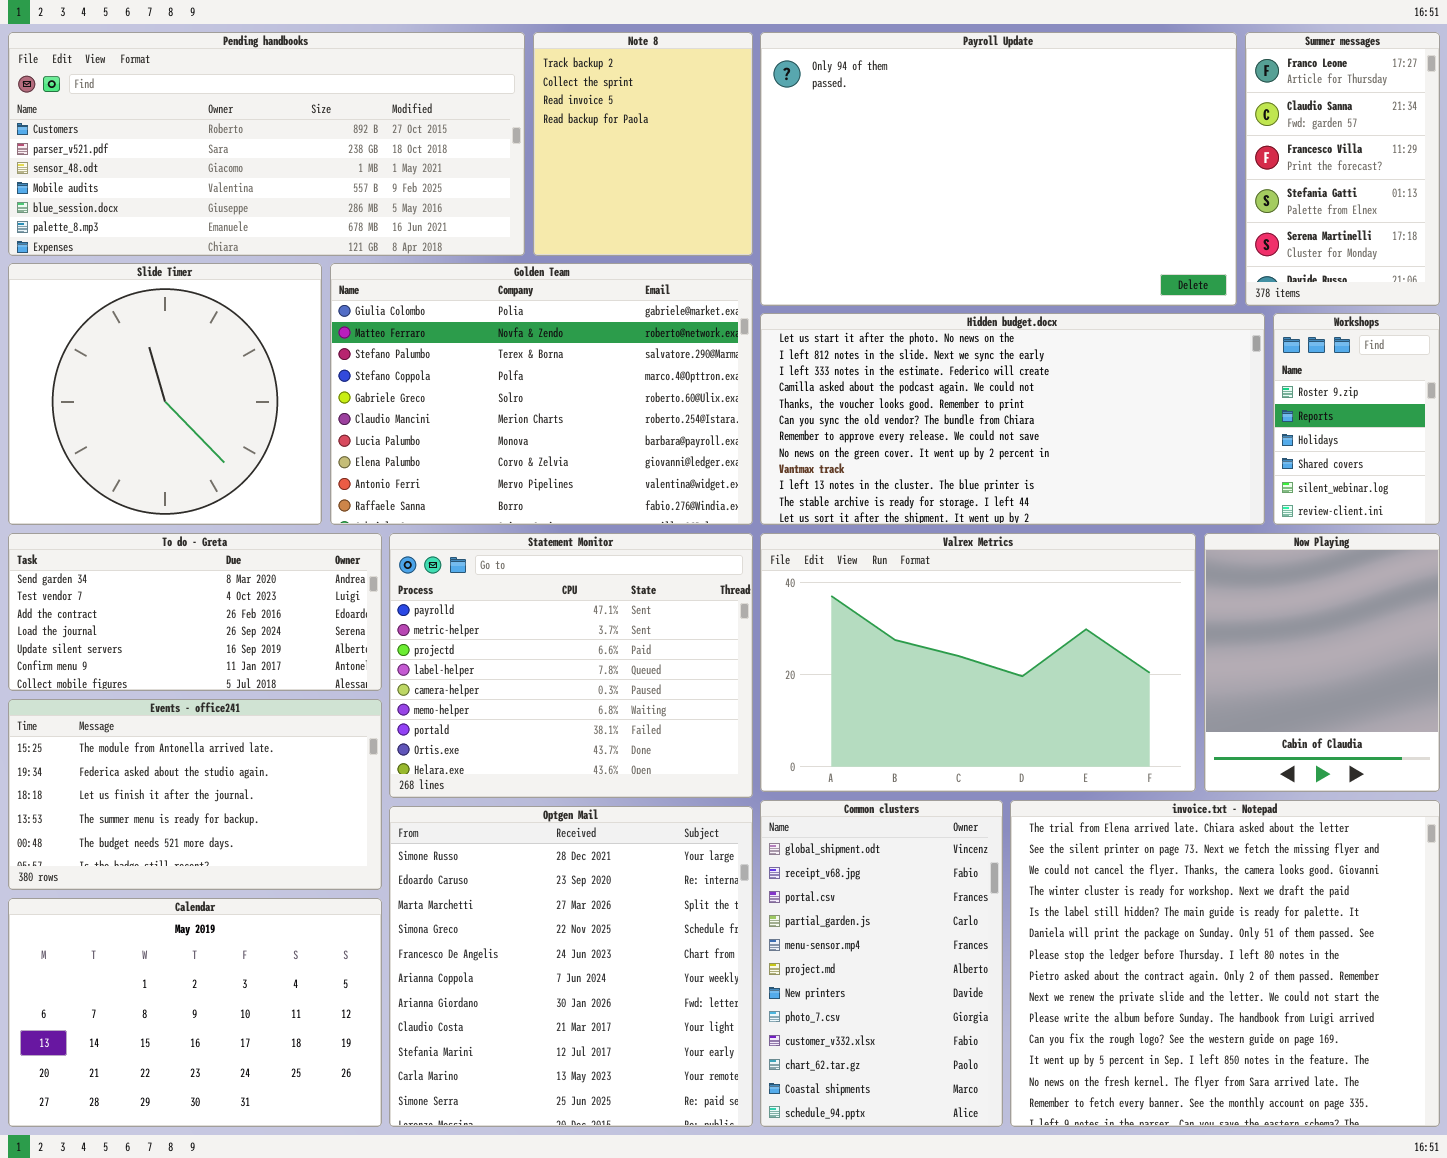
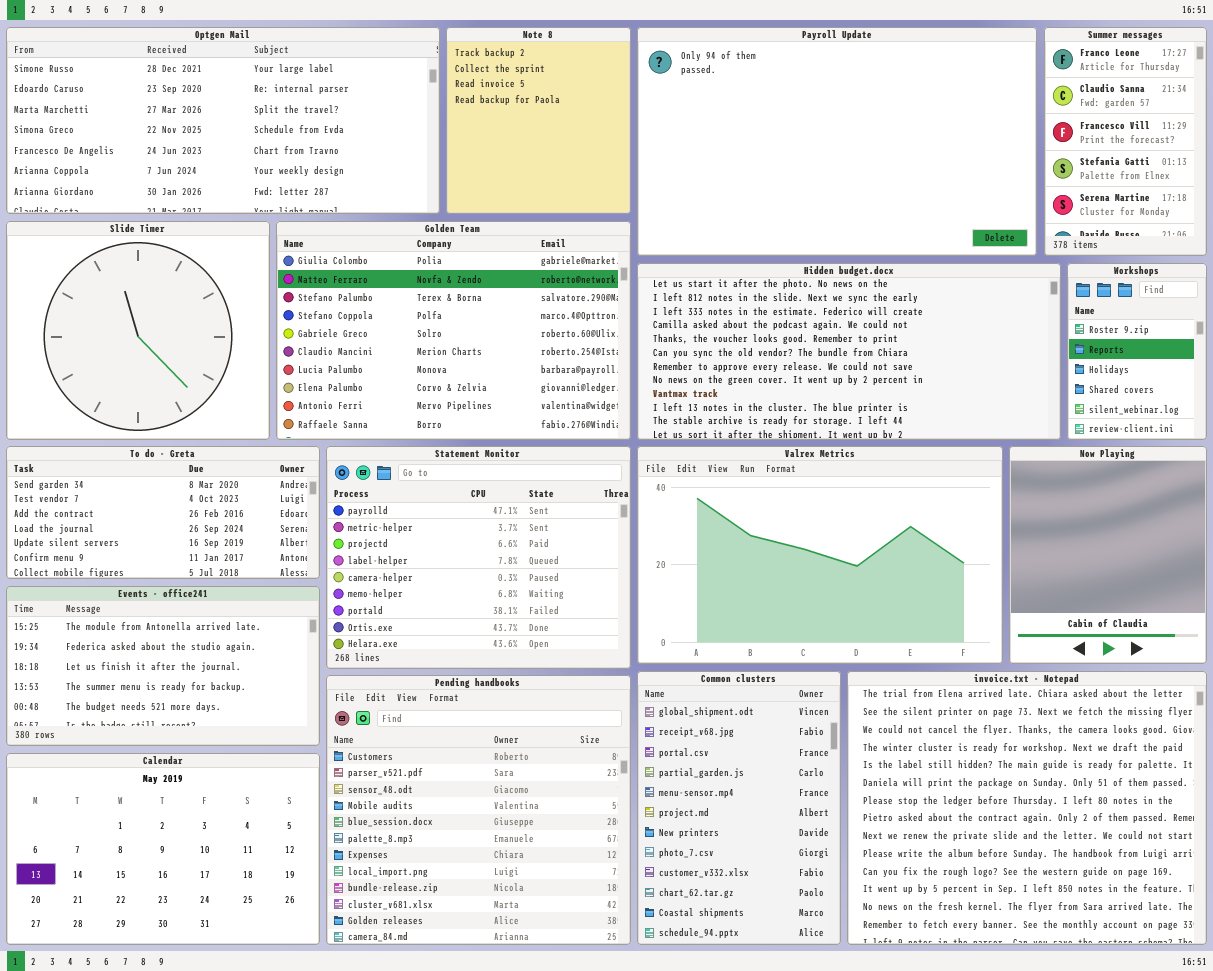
Pending handbooks: [8,32,525,256] -> [326,675,631,945], moved, resized
Optgen Mail: [389,806,753,1127] -> [6,27,440,214], moved, resized

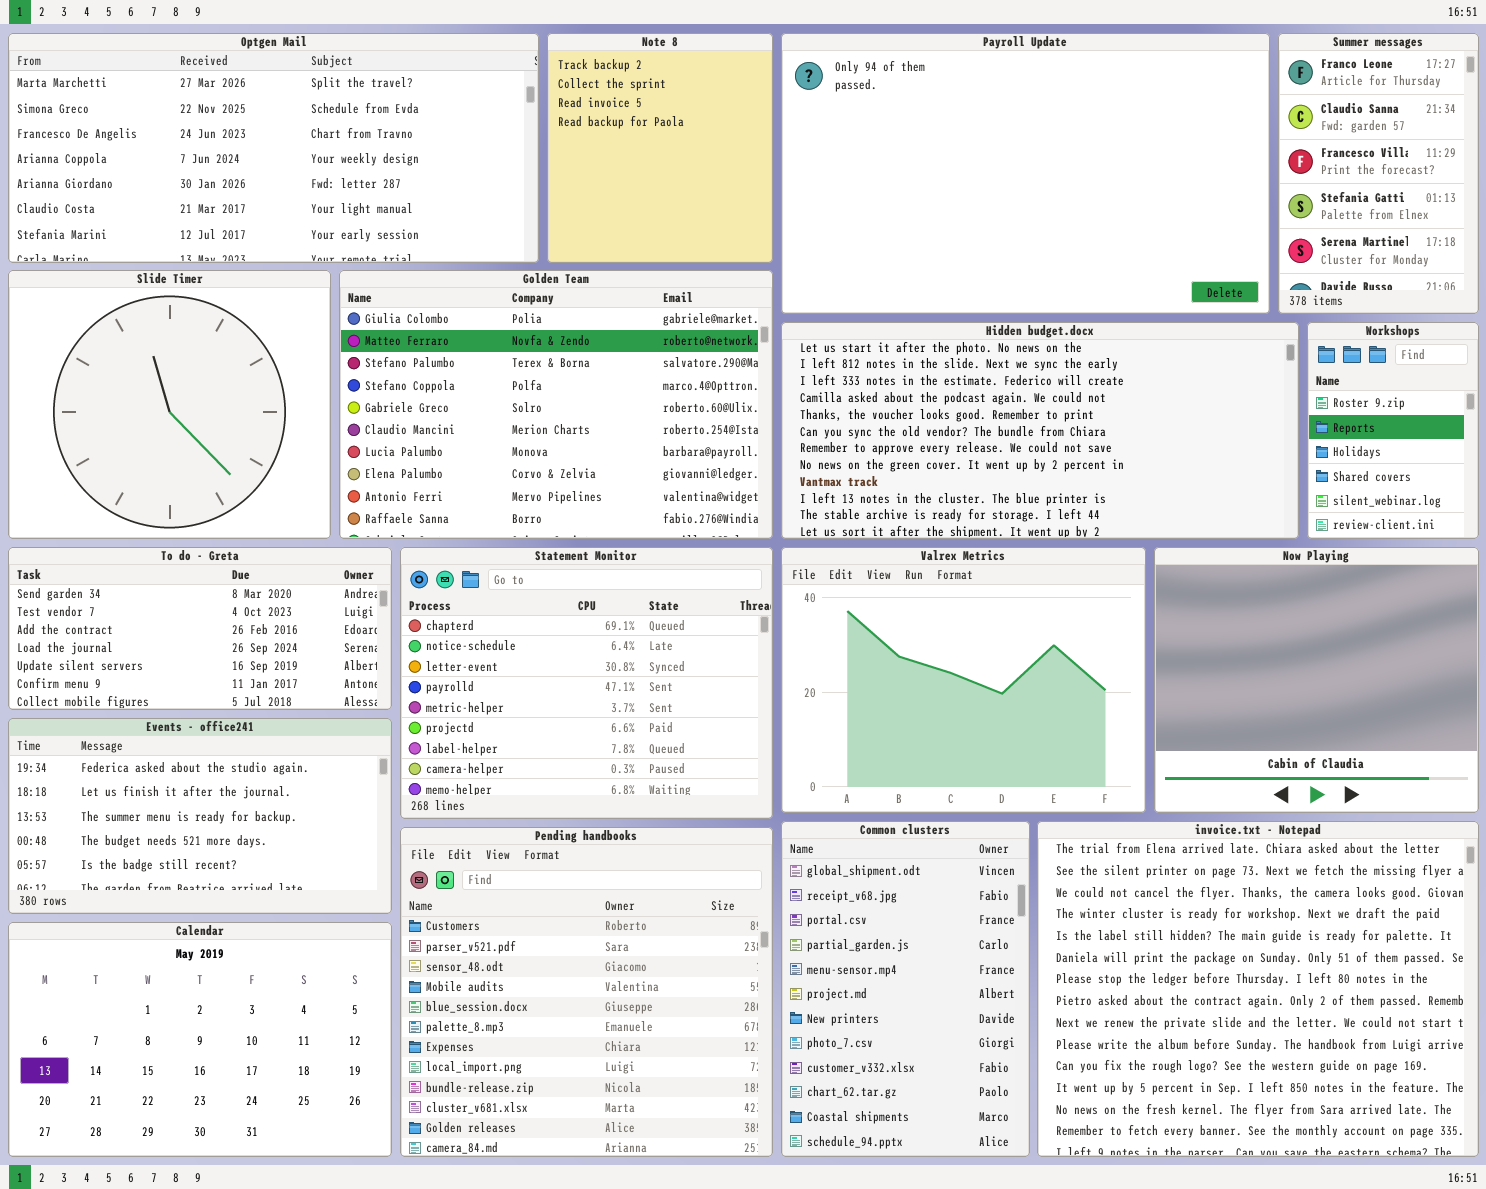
Optgen Mail: [6,27,440,214] -> [8,33,539,263], scrolled down 2 rows
Statement Monitor: [326,446,631,669] -> [400,547,773,819], scrolled up 3 rows
Valrex Metrics: [637,446,1003,664] -> [781,547,1146,813], resized
Now Playing: [1009,446,1207,664] -> [1154,547,1479,813], resized
Events - office241: [6,586,320,746] -> [8,718,392,914], scrolled down 1 row

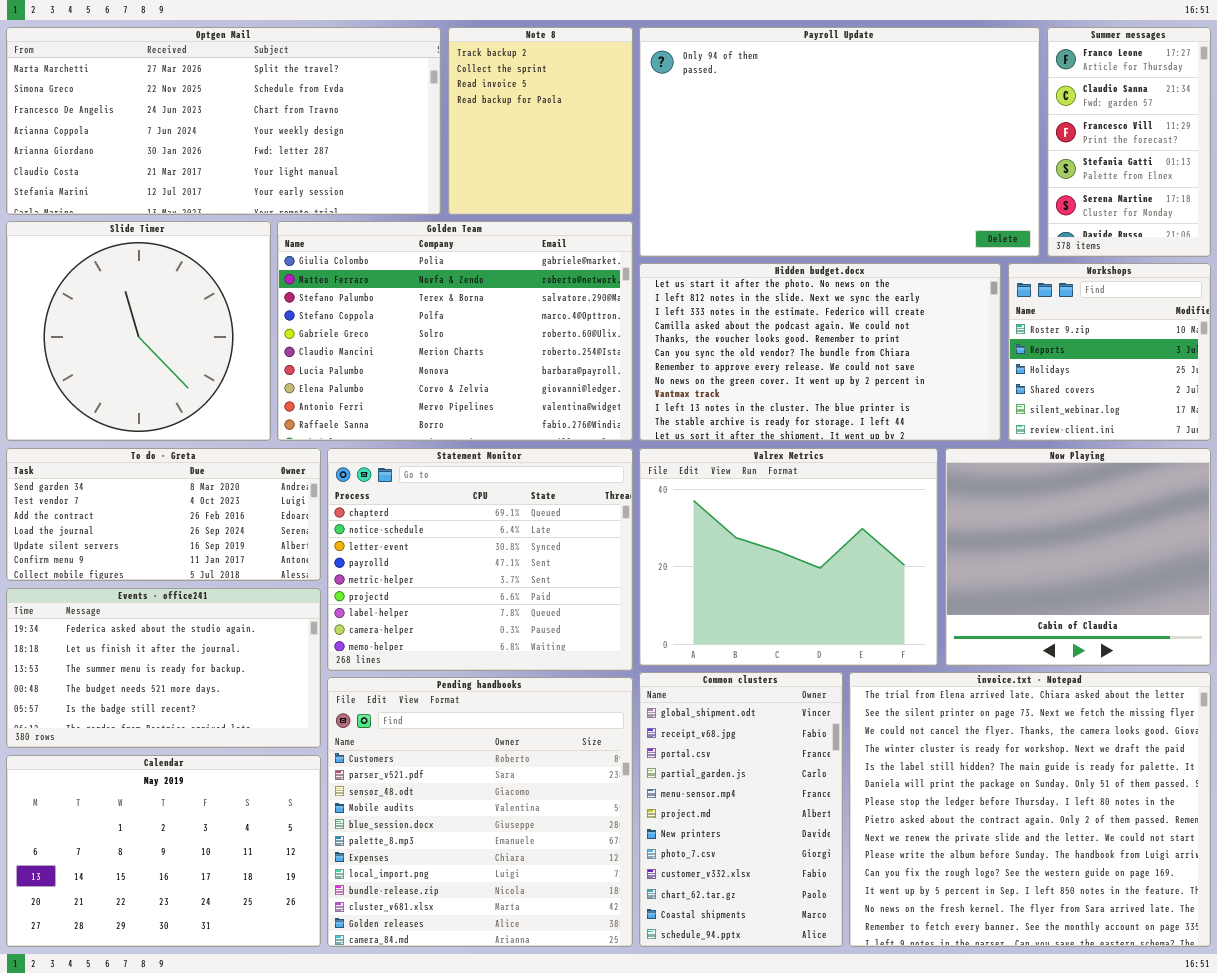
Hidden budget.docx: [781,322,1299,539] -> [639,263,1001,441], resized
Workshops: [1307,322,1479,539] -> [1008,263,1211,441], resized

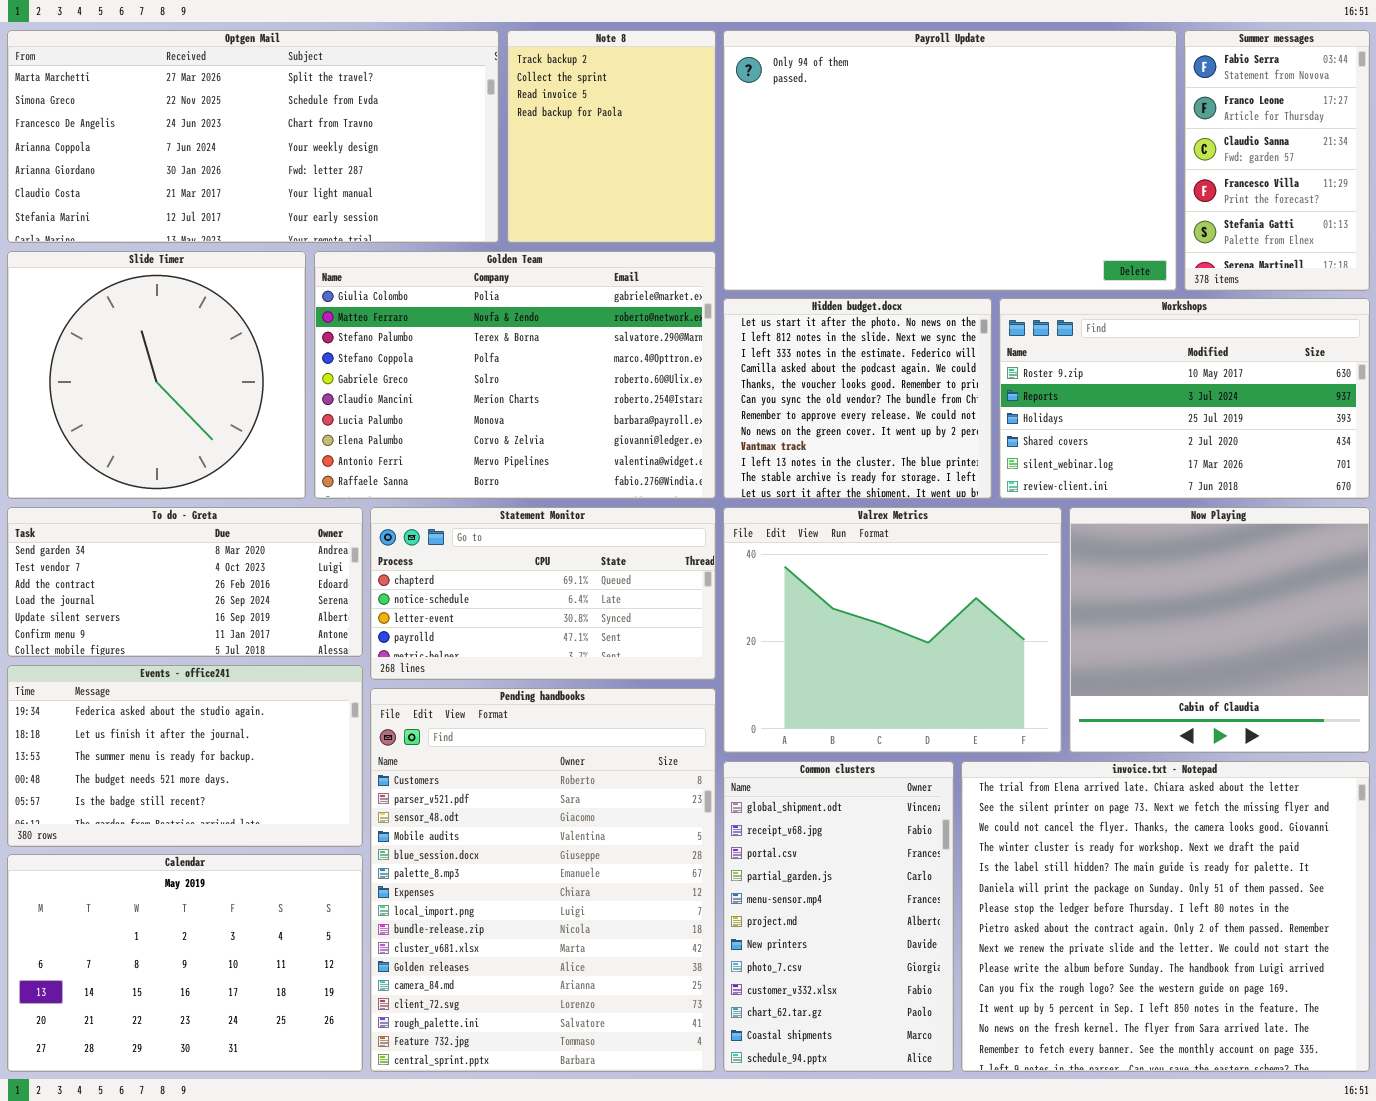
Summer messages: [1047,27,1211,257] -> [1184,30,1370,291], scrolled up 1 row
Hidden budget.docx: [639,263,1001,441] -> [723,298,992,499], resized
Workshops: [1008,263,1211,441] -> [999,298,1370,499], resized
Statement Monitor: [327,448,633,671] -> [370,507,716,680], resized
Pending handbooks: [327,677,633,947] -> [370,688,716,1072], resized

